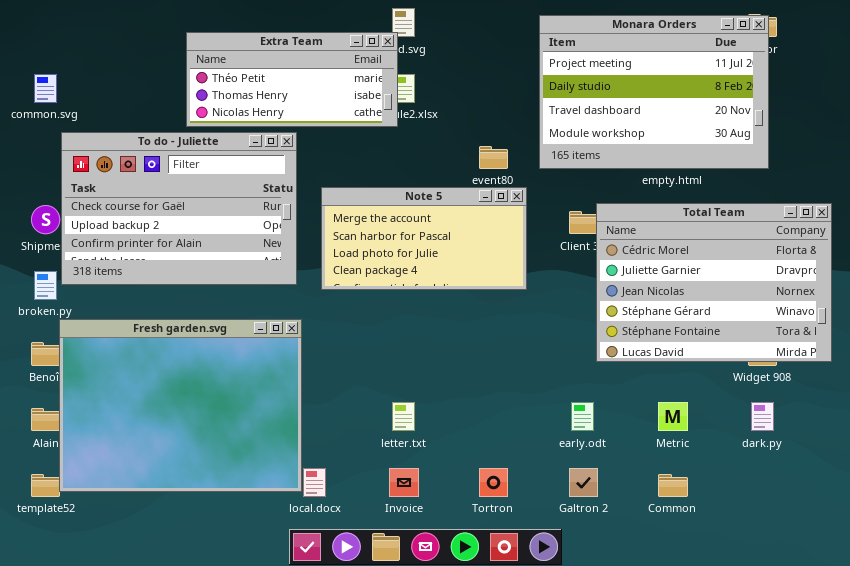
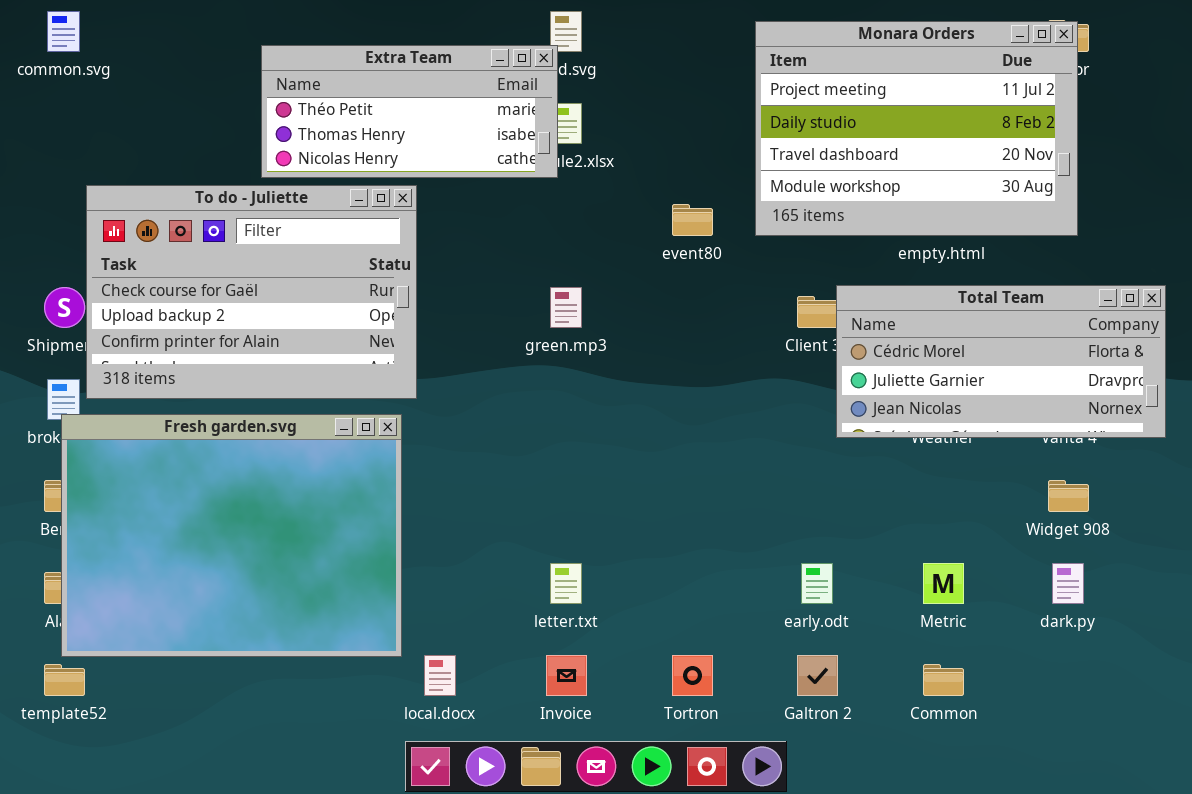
common.svg: [34,74,57,103] -> [47,11,80,52], moved
Note 5: [321,187,527,290] -> none, closed
Total Team: [596,203,832,362] -> [836,285,1166,438], resized
Fresh garden.svg: [59,319,302,492] -> [61,414,402,657], moved

